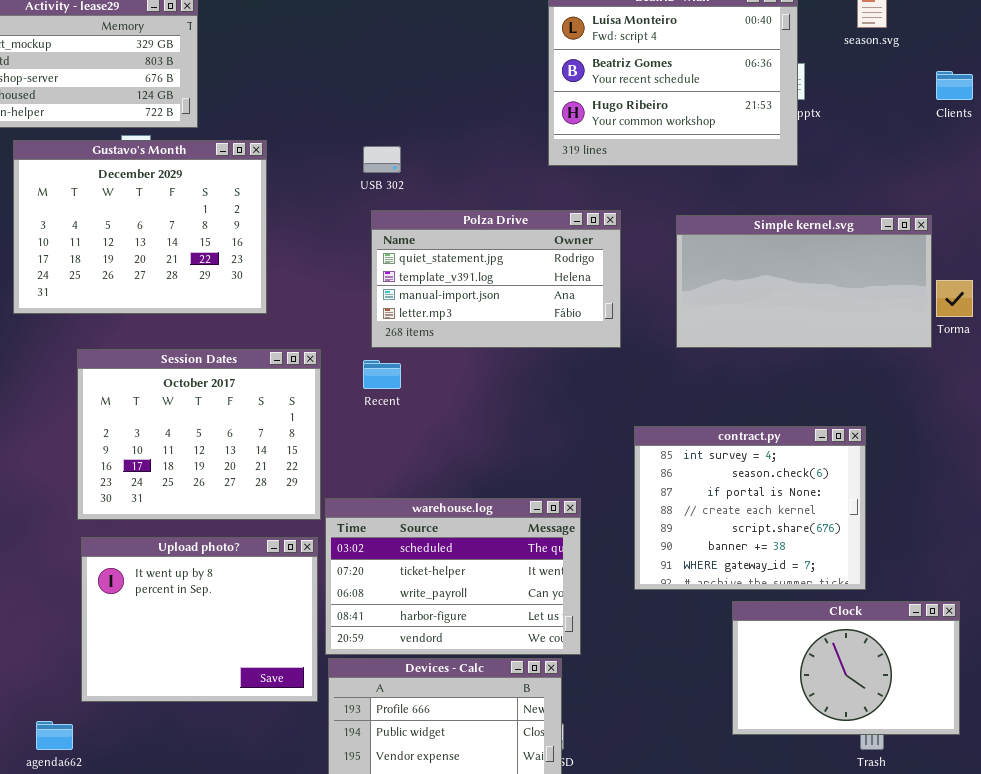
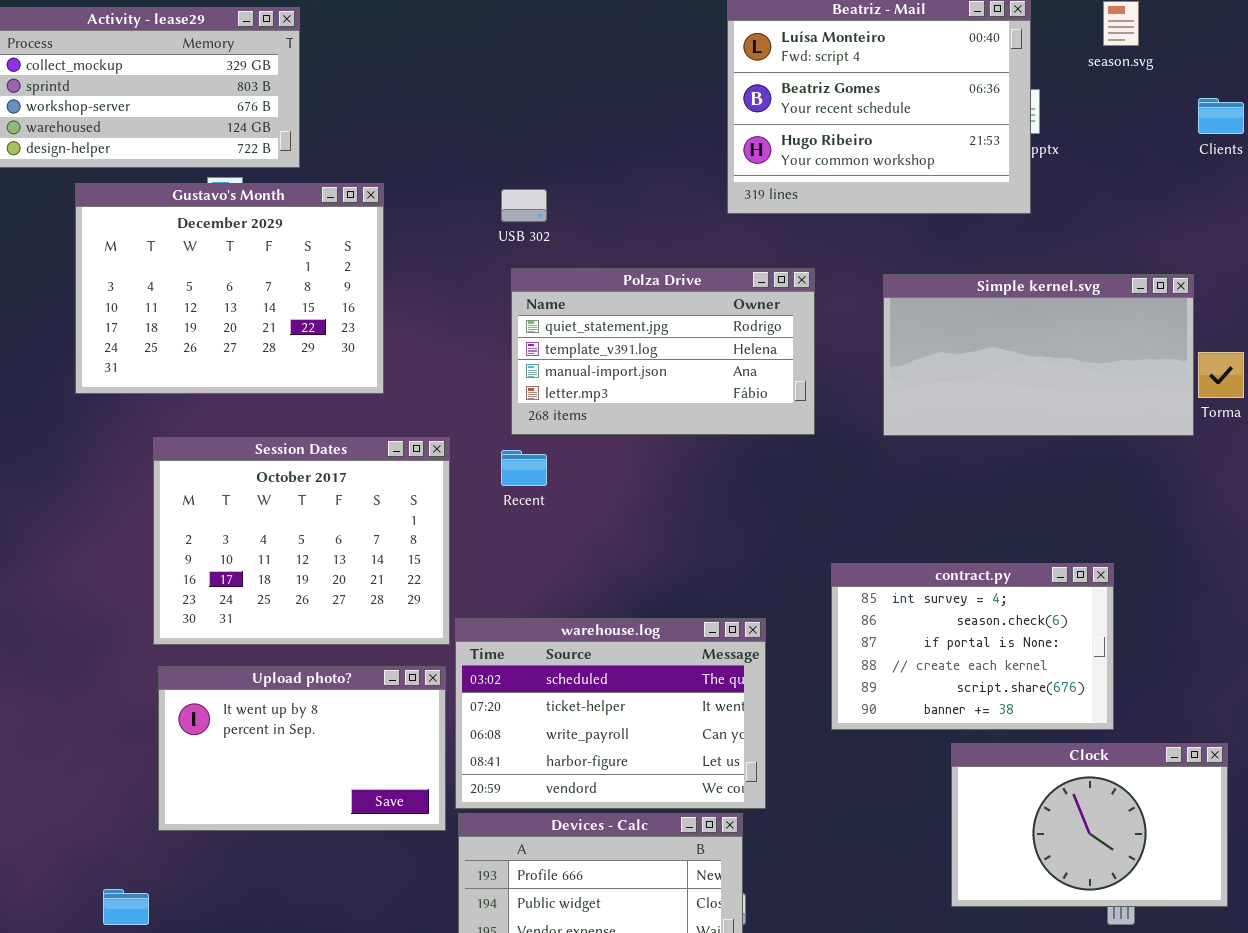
contract.py: [634,426,866,590] -> [831,563,1114,730], resized
Upload photo?: [81,537,318,702] -> [158,666,446,831], resized

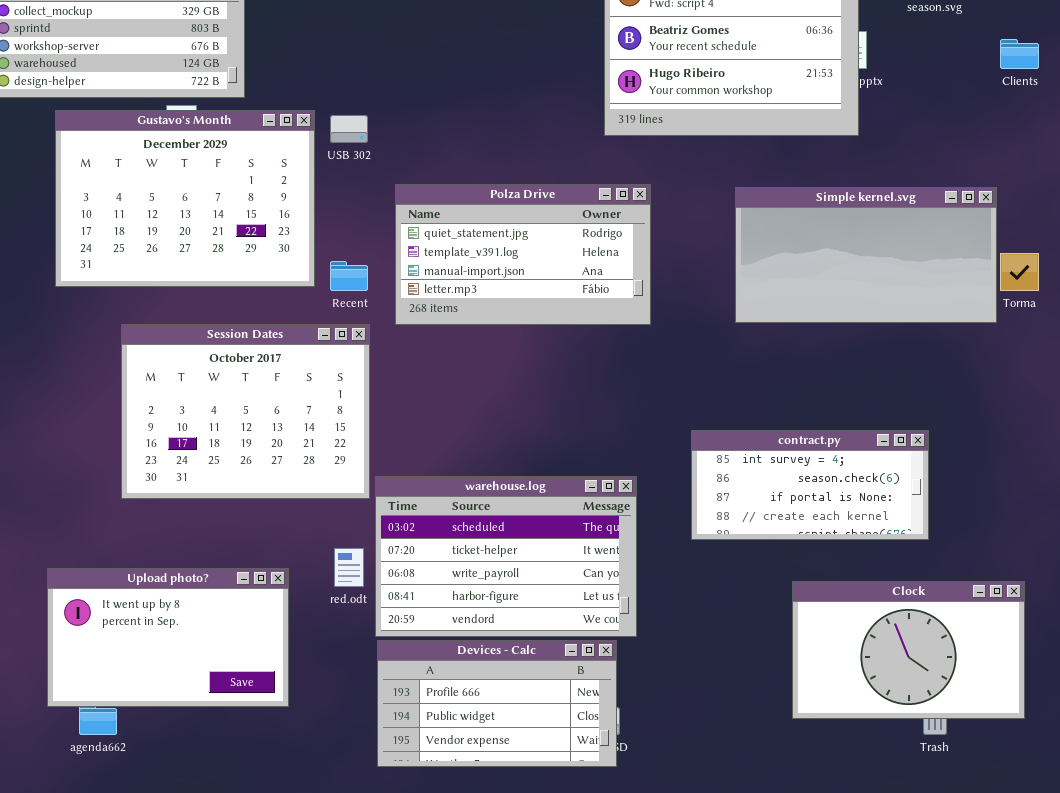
USB 302: [501,189,547,222] -> [330,115,368,143], moved
Polza Drive: [511,268,815,435] -> [395,184,651,325], moved
Recent: [501,450,547,486] -> [330,261,368,291], moved
contract.py: [831,563,1114,730] -> [691,430,929,540], resized
Upload photo?: [158,666,446,831] -> [47,568,289,707], moved

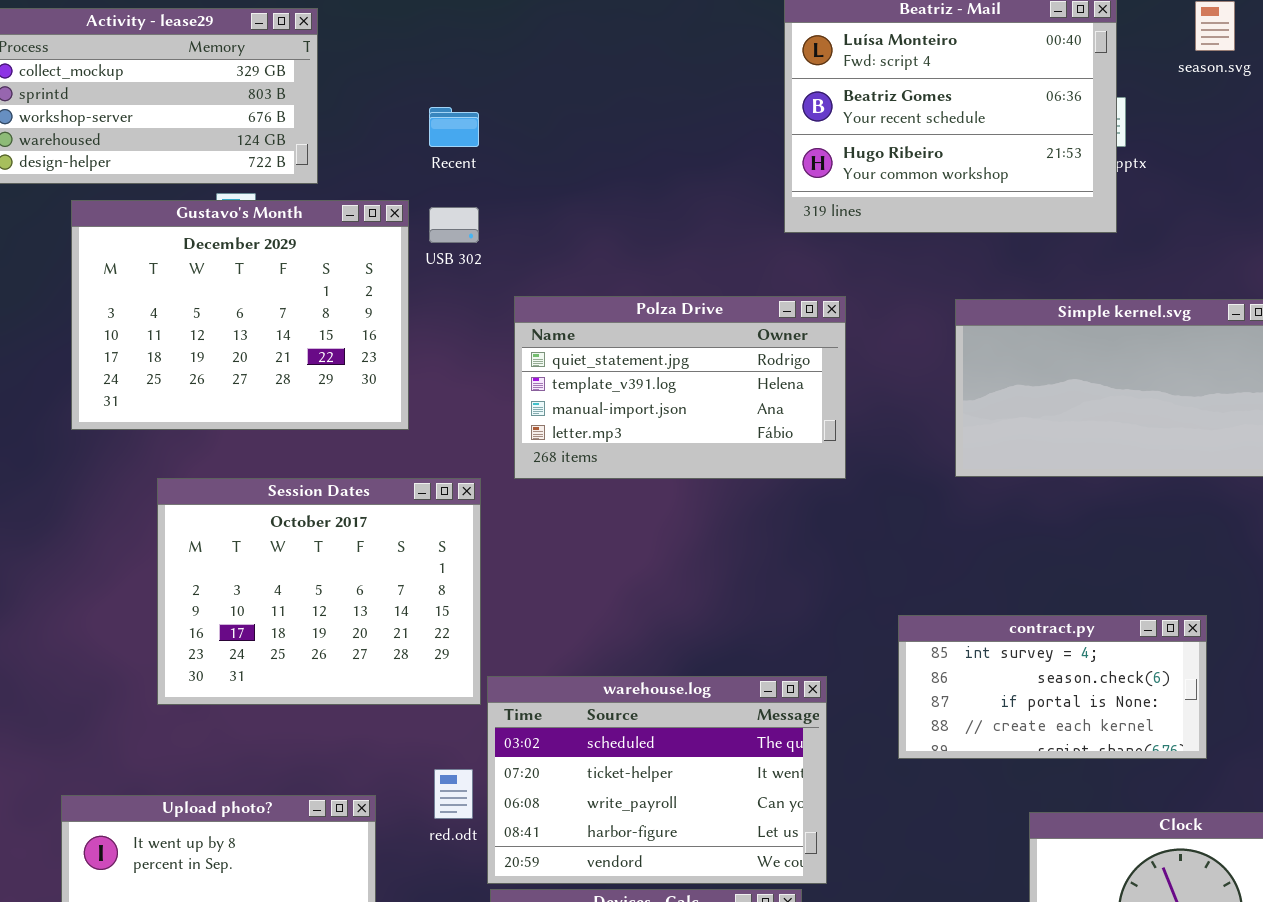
Recent: [330,261,368,291] -> [429,107,479,147], moved

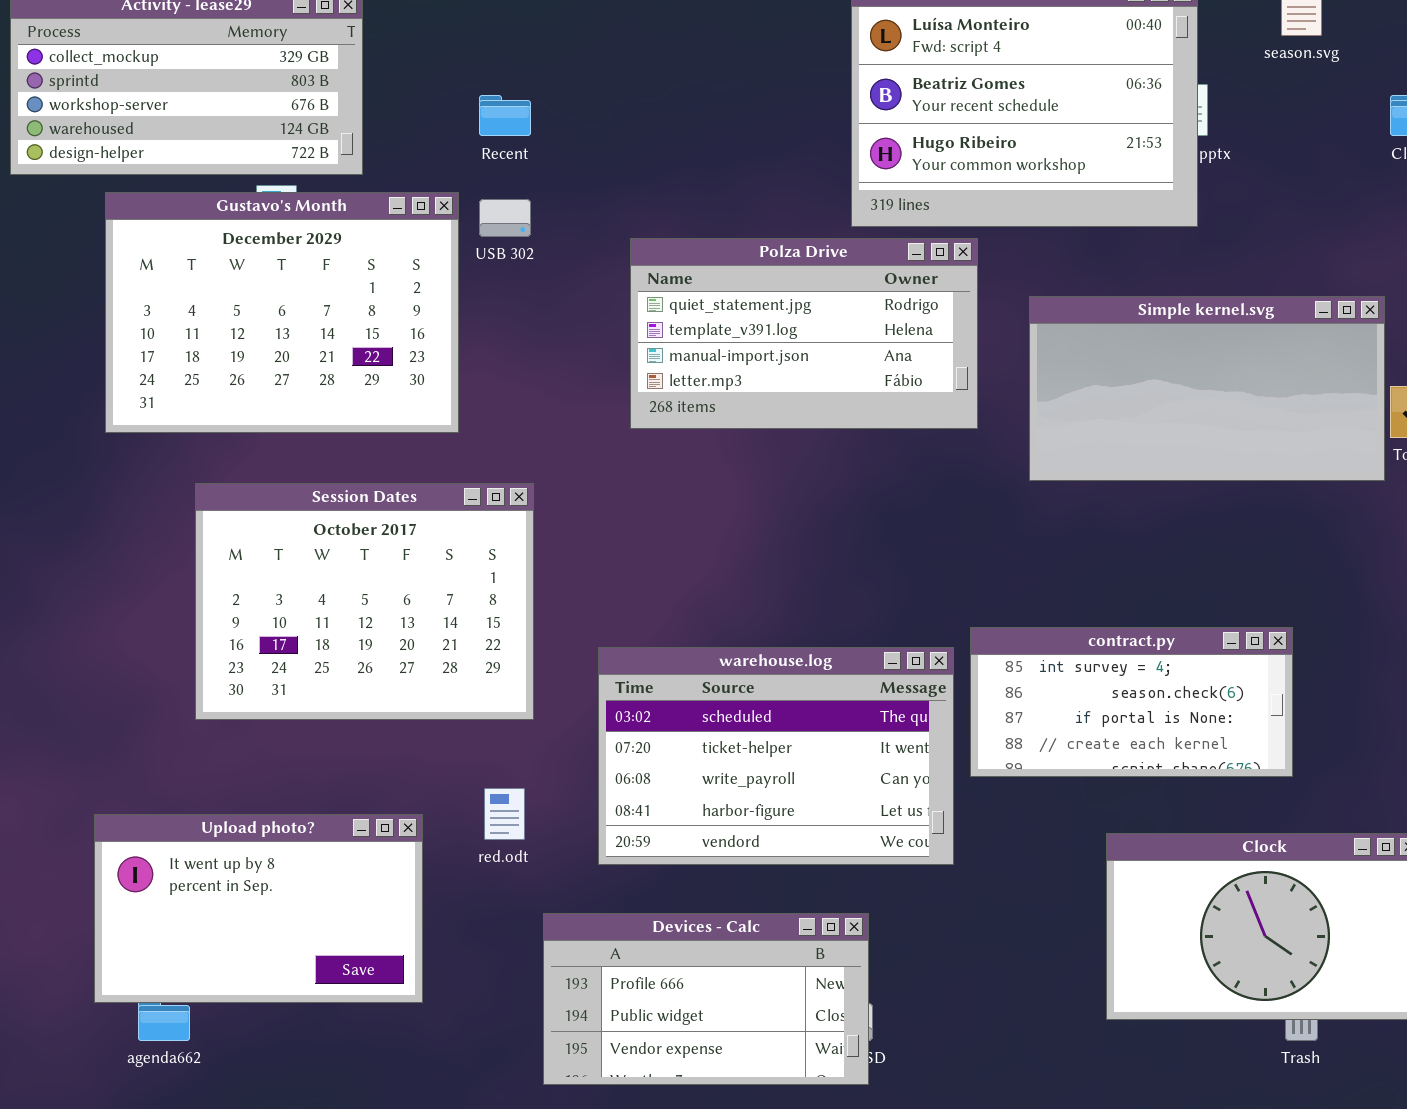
Polza Drive: [514,296,846,479] -> [630,238,978,429], moved
warehouse.log: [487,676,827,884] -> [598,647,954,865], moved

